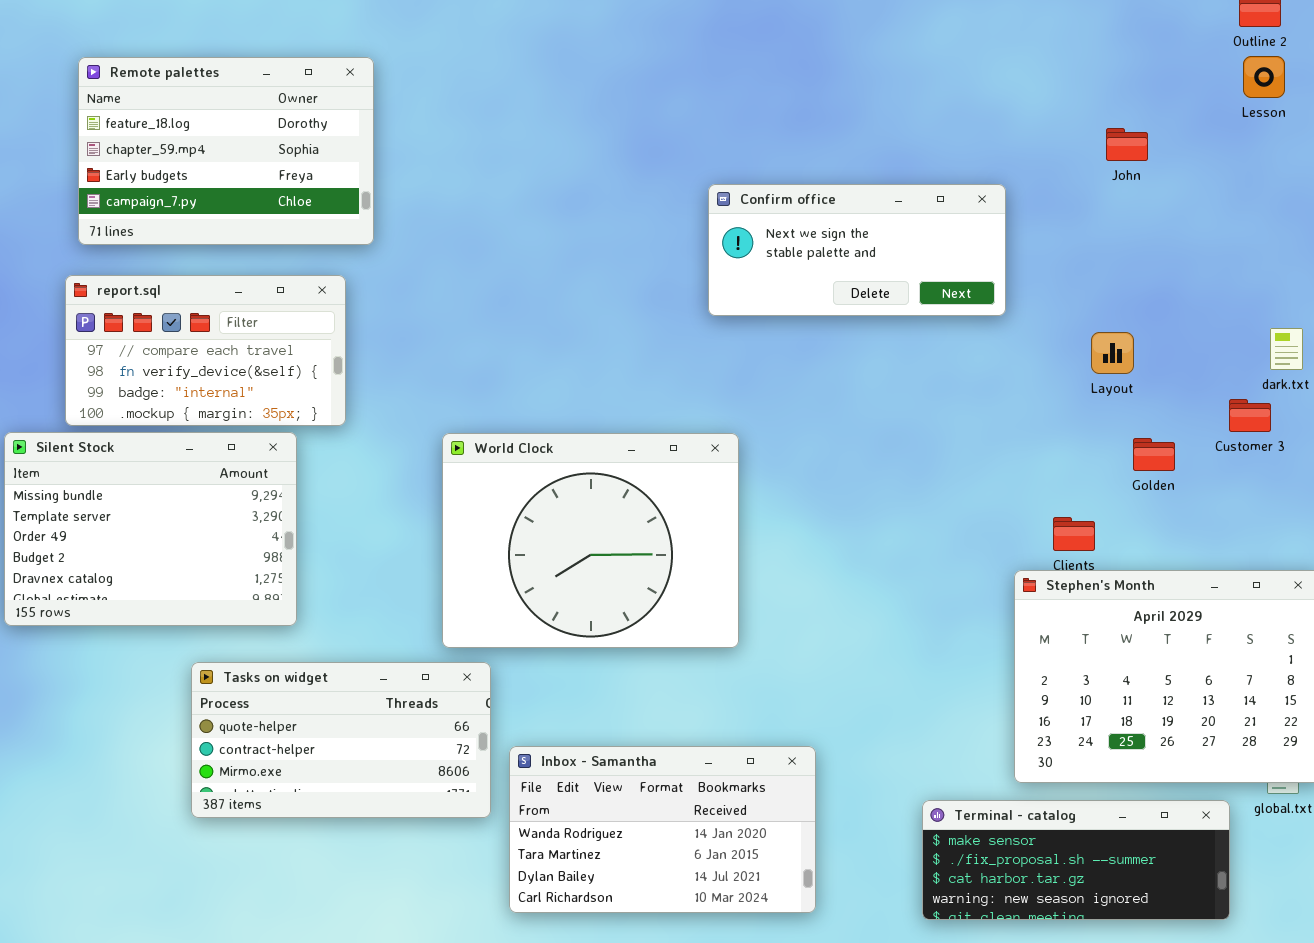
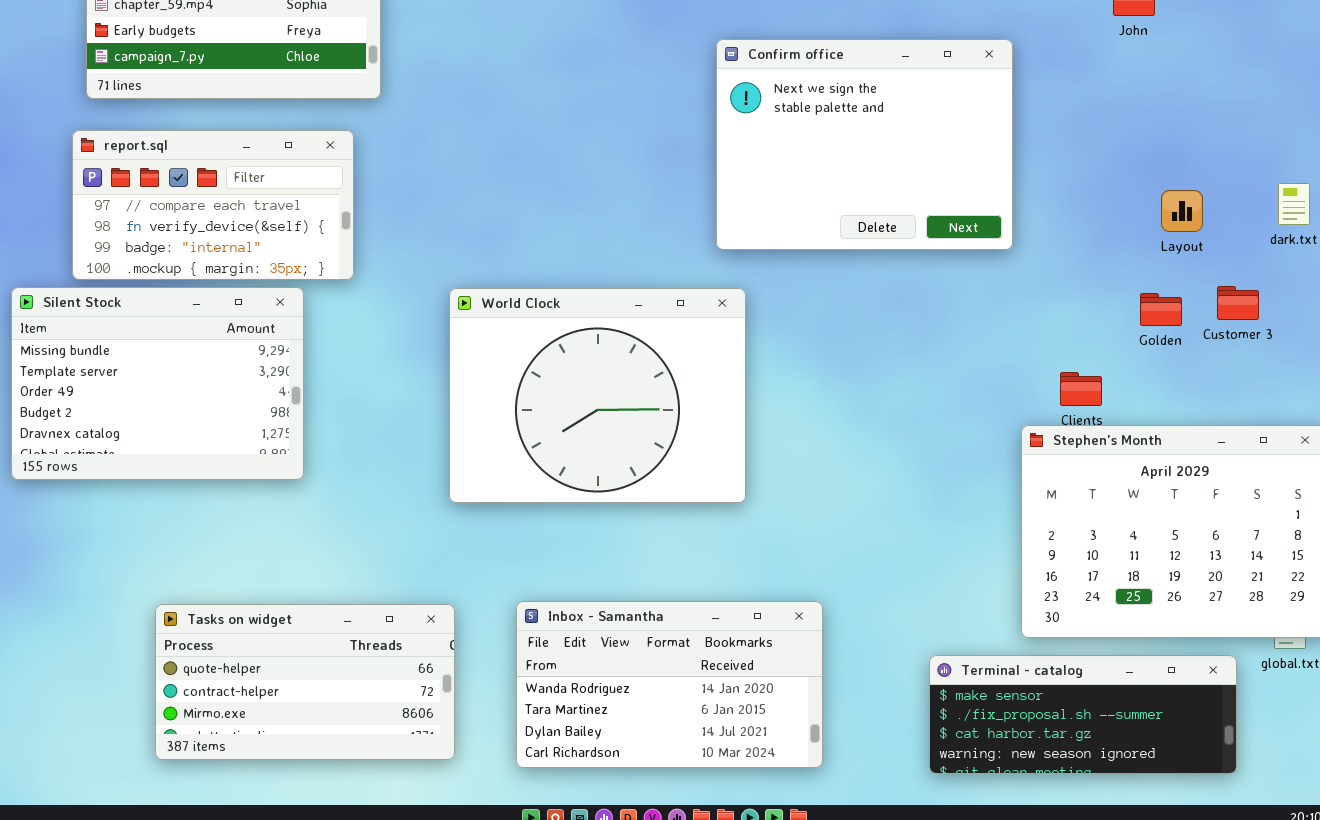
Confirm office: [708,184,1006,316] -> [716,39,1013,250], resized
Layout: [1091,332,1134,374] -> [1161,190,1203,232], moved
Customer 3: [1229,399,1271,432] -> [1217,286,1259,320], moved
Tasks on widget: [191,662,491,818] -> [155,604,455,760], moved

